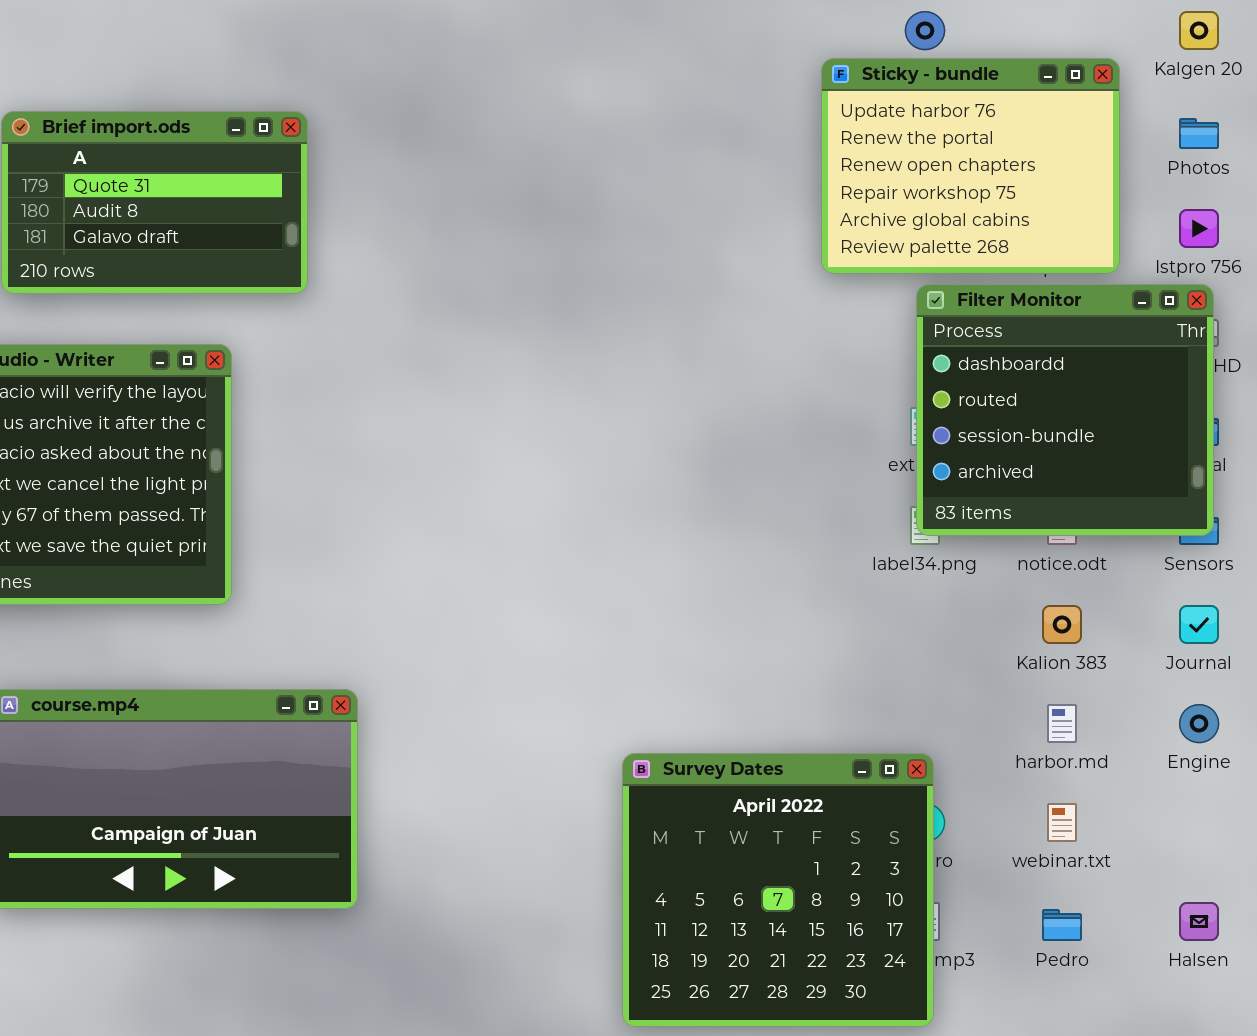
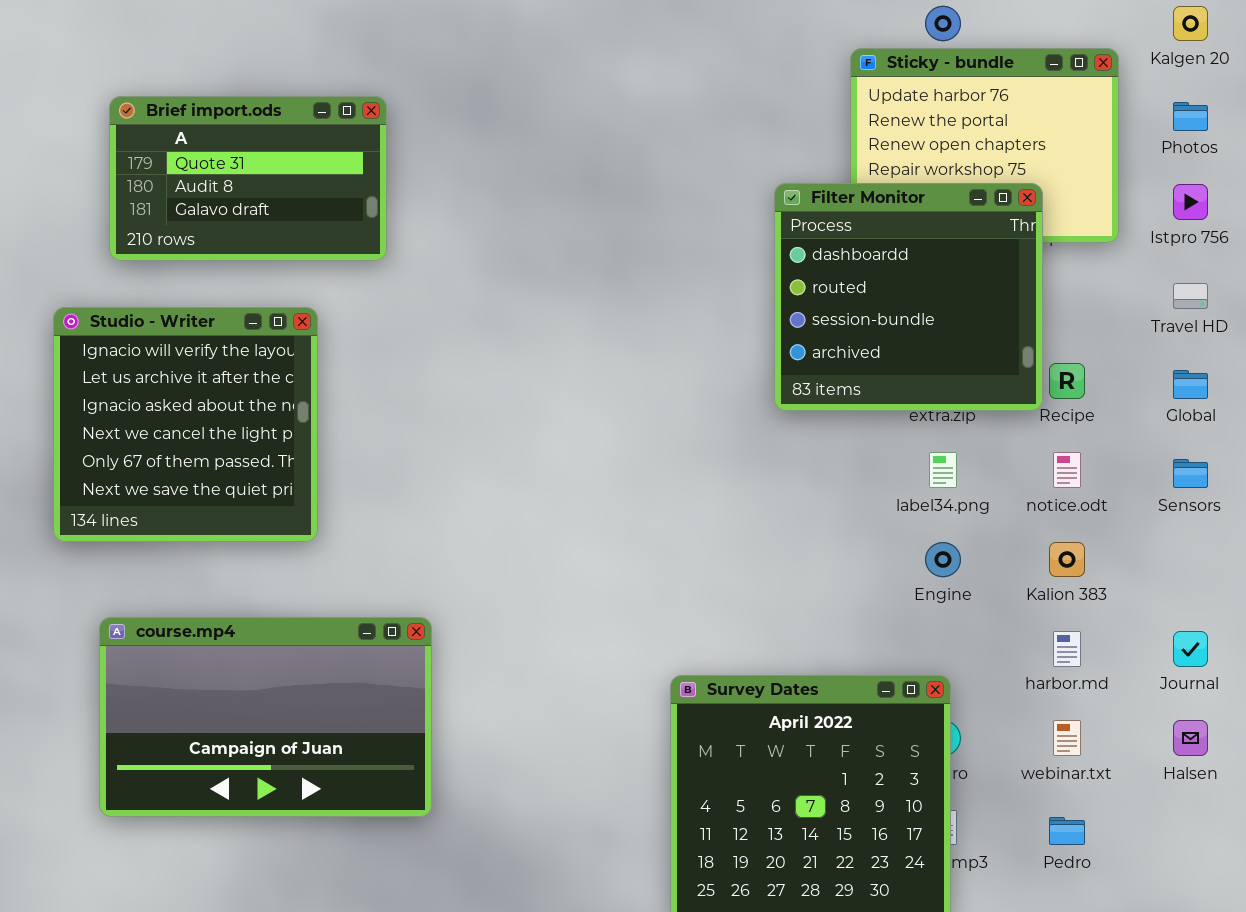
Filter Monitor: [916,284,1214,536] -> [774,183,1043,411], moved
Journal: [1179,605,1219,644] -> [1173,631,1208,667], moved
Engine: [1179,704,1219,743] -> [925,542,961,577], moved
Halsen: [1179,902,1219,941] -> [1173,720,1208,756], moved

